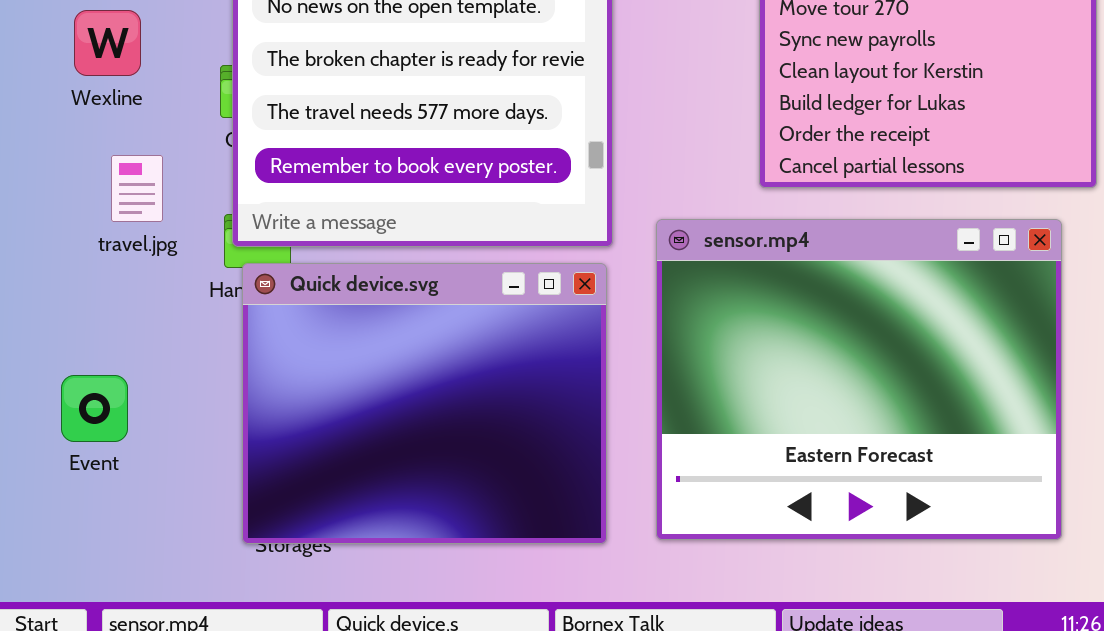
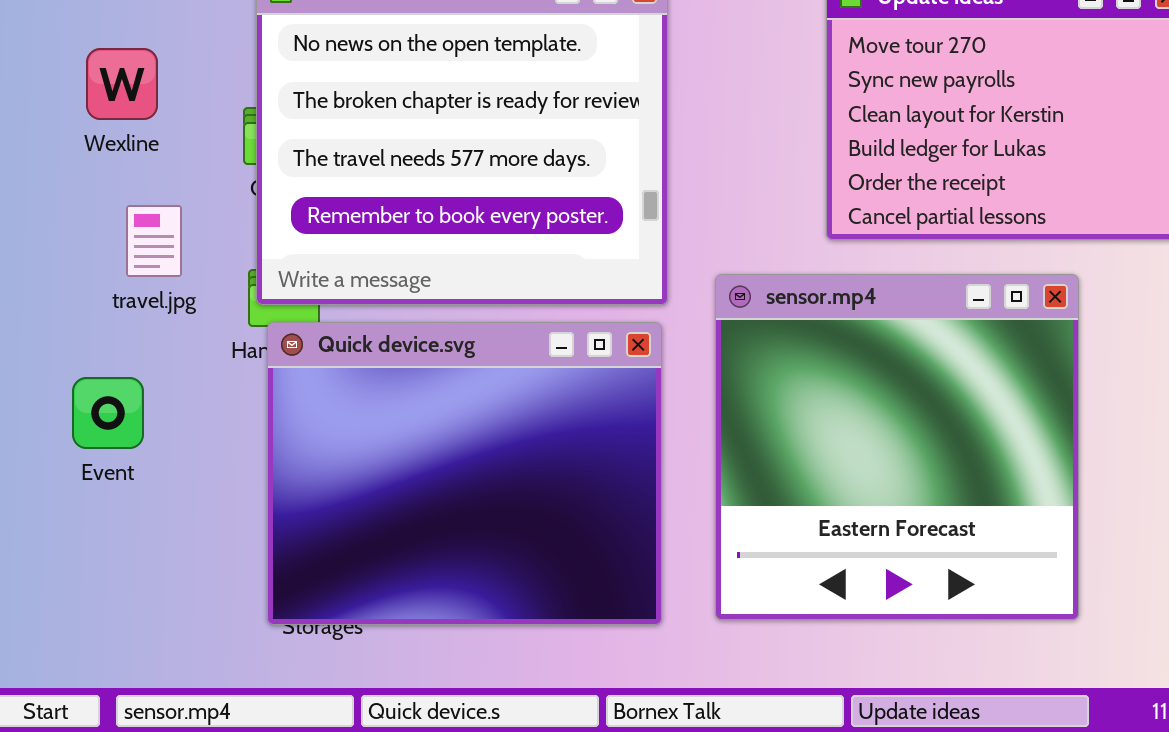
sensor.mp4: [656,219,1062,540] -> [715,274,1079,620], resized
Event: [61,375,128,442] -> [72,377,144,449], moved

